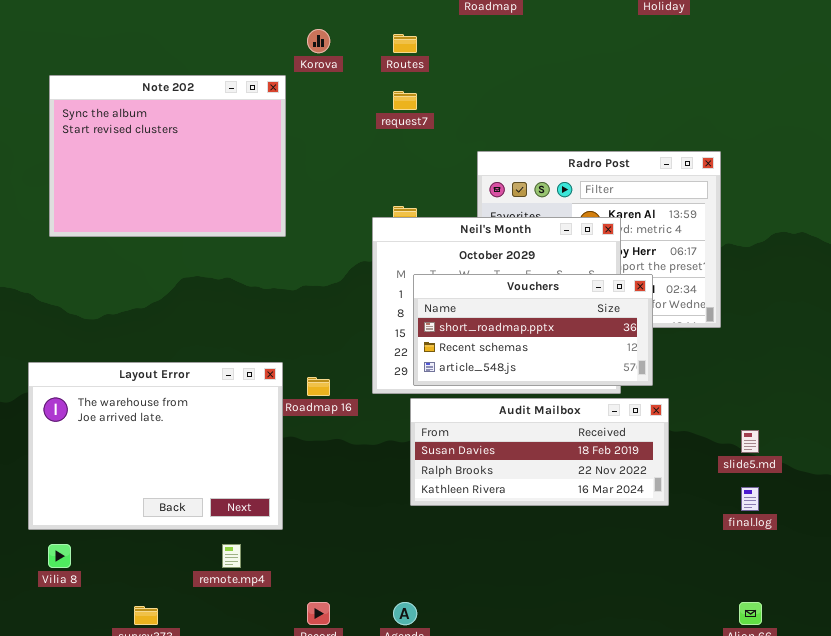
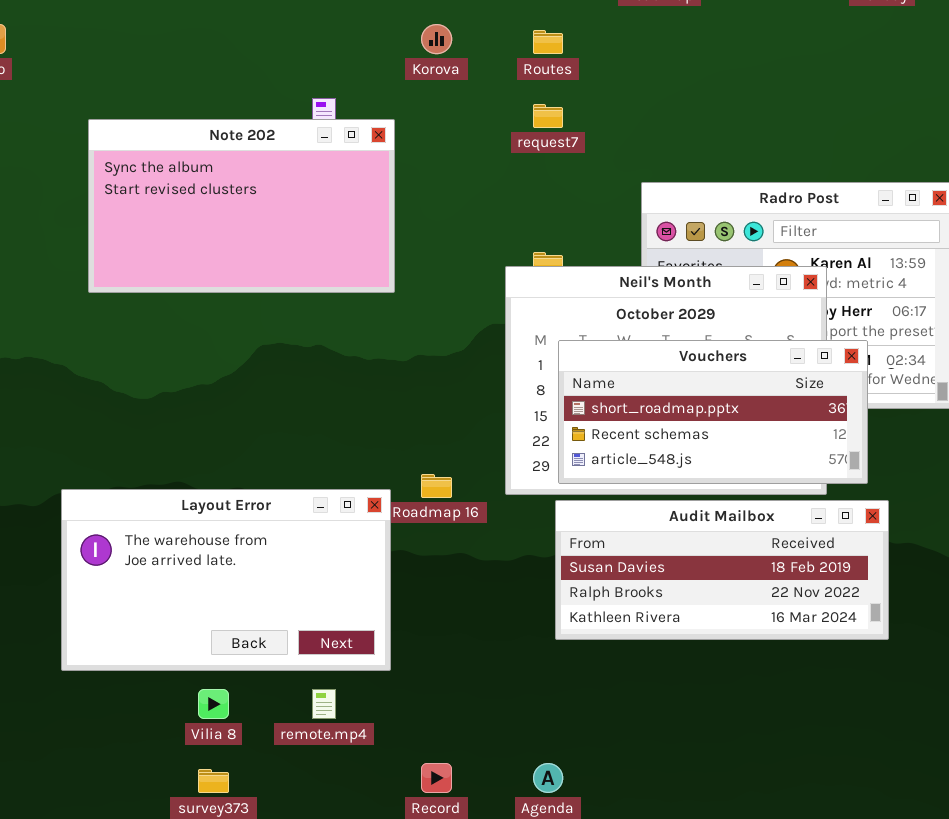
Note 202: [49,75,286,237] -> [88,119,395,293], resized
Layout Error: [28,362,283,530] -> [61,489,391,671], resized
Vilia 8: [48,544,71,568] -> [198,689,229,719], moved

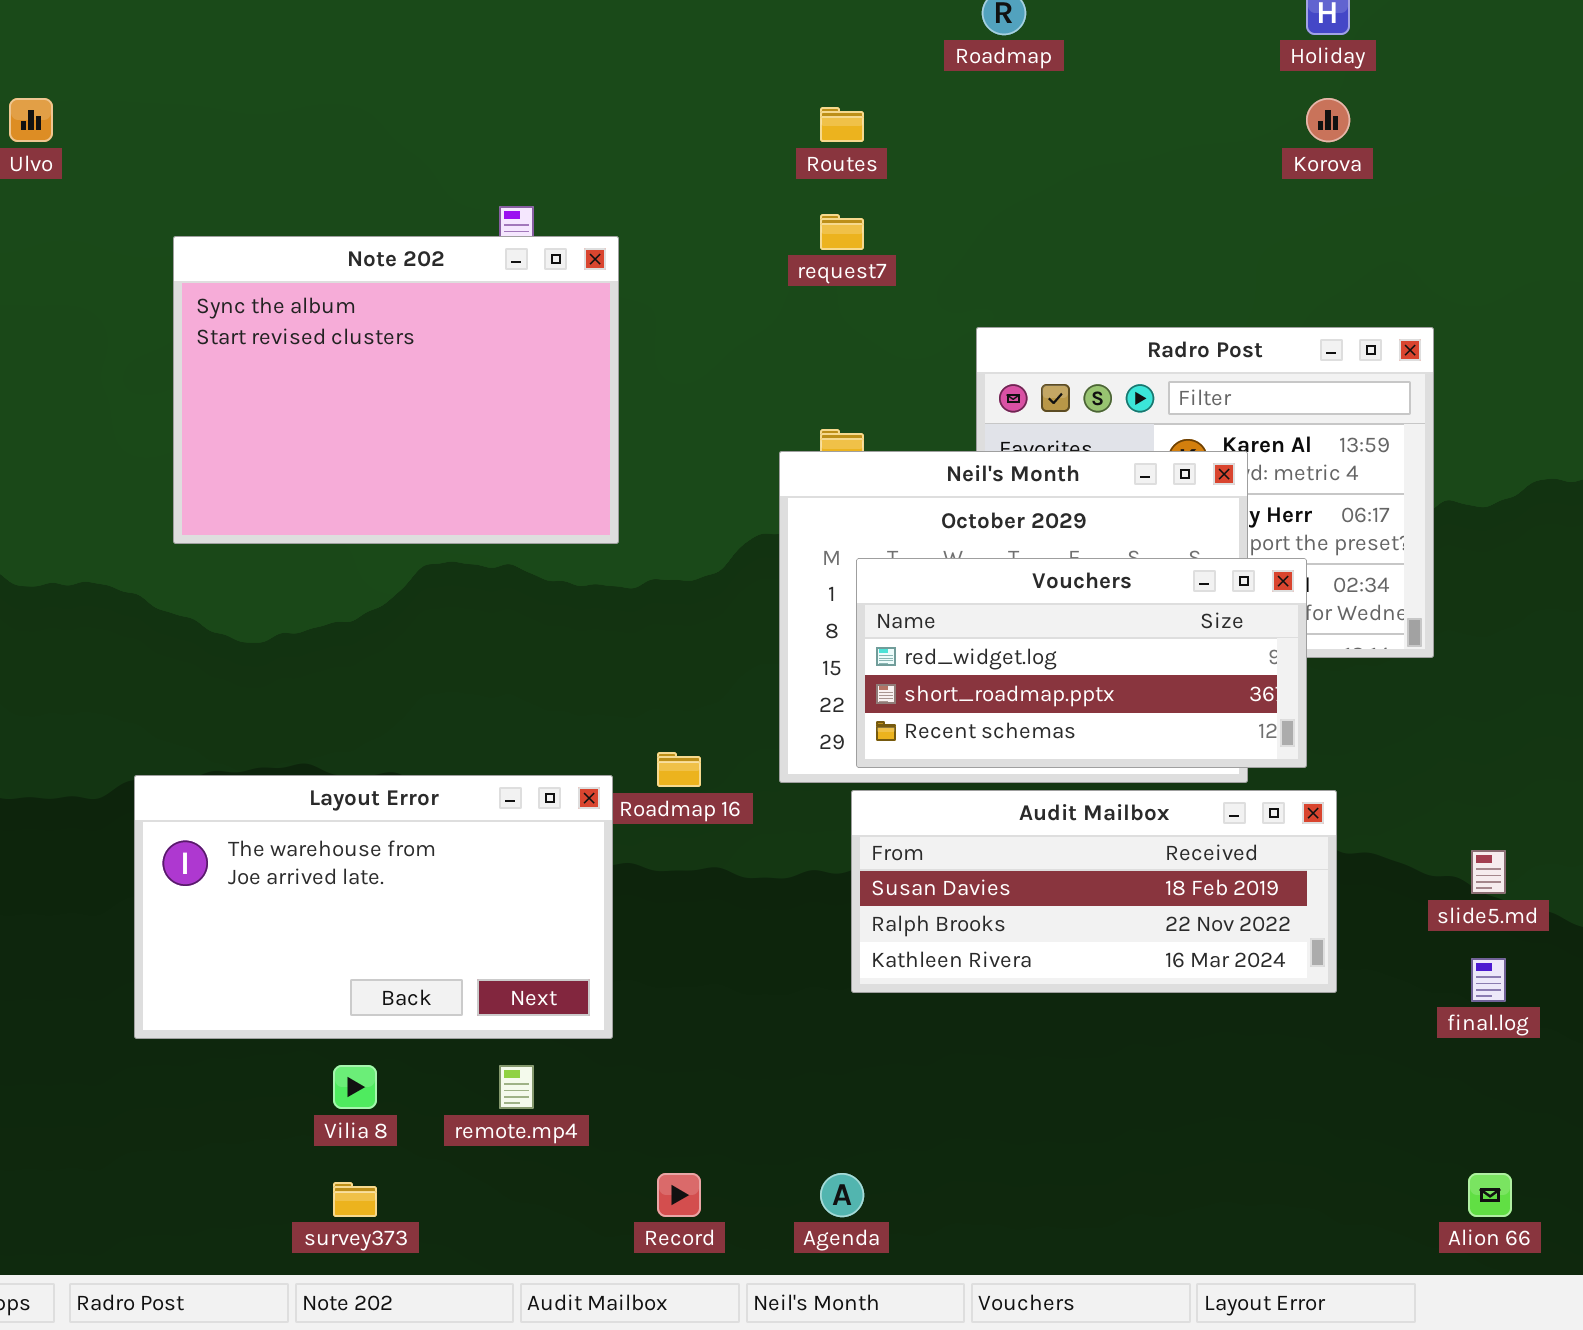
Korova: [421,24,452,54] -> [1306,98,1350,142], moved
Note 202: [88,119,395,293] -> [173,236,619,544], resized
Vouchers: [558,340,868,484] -> [856,558,1307,768], scrolled up 1 row

